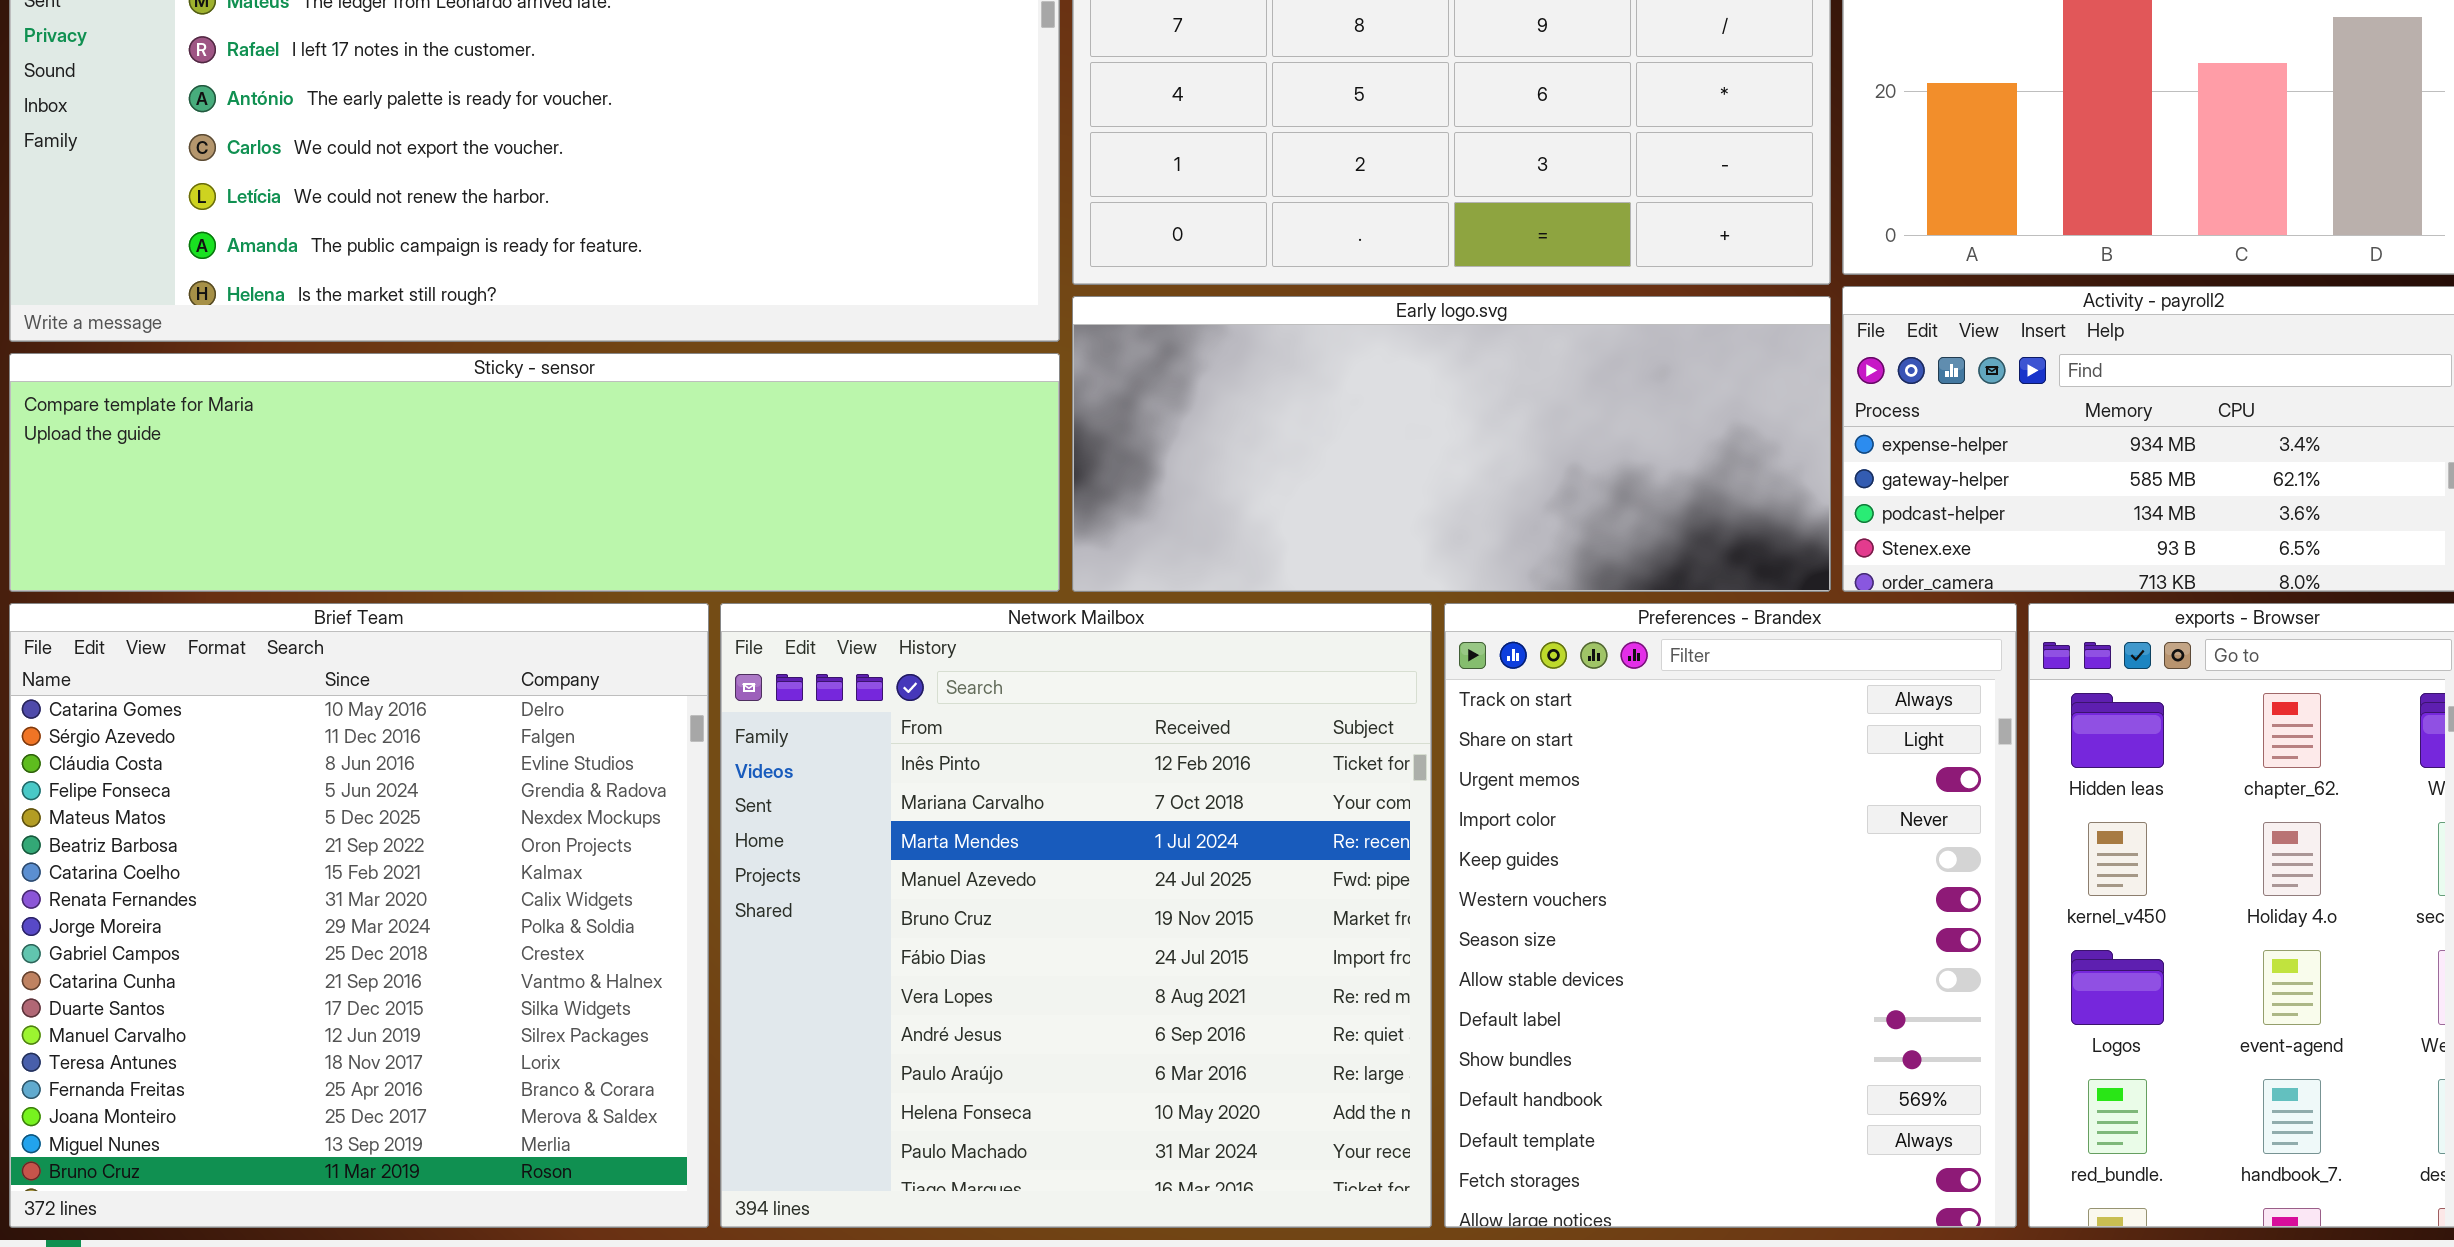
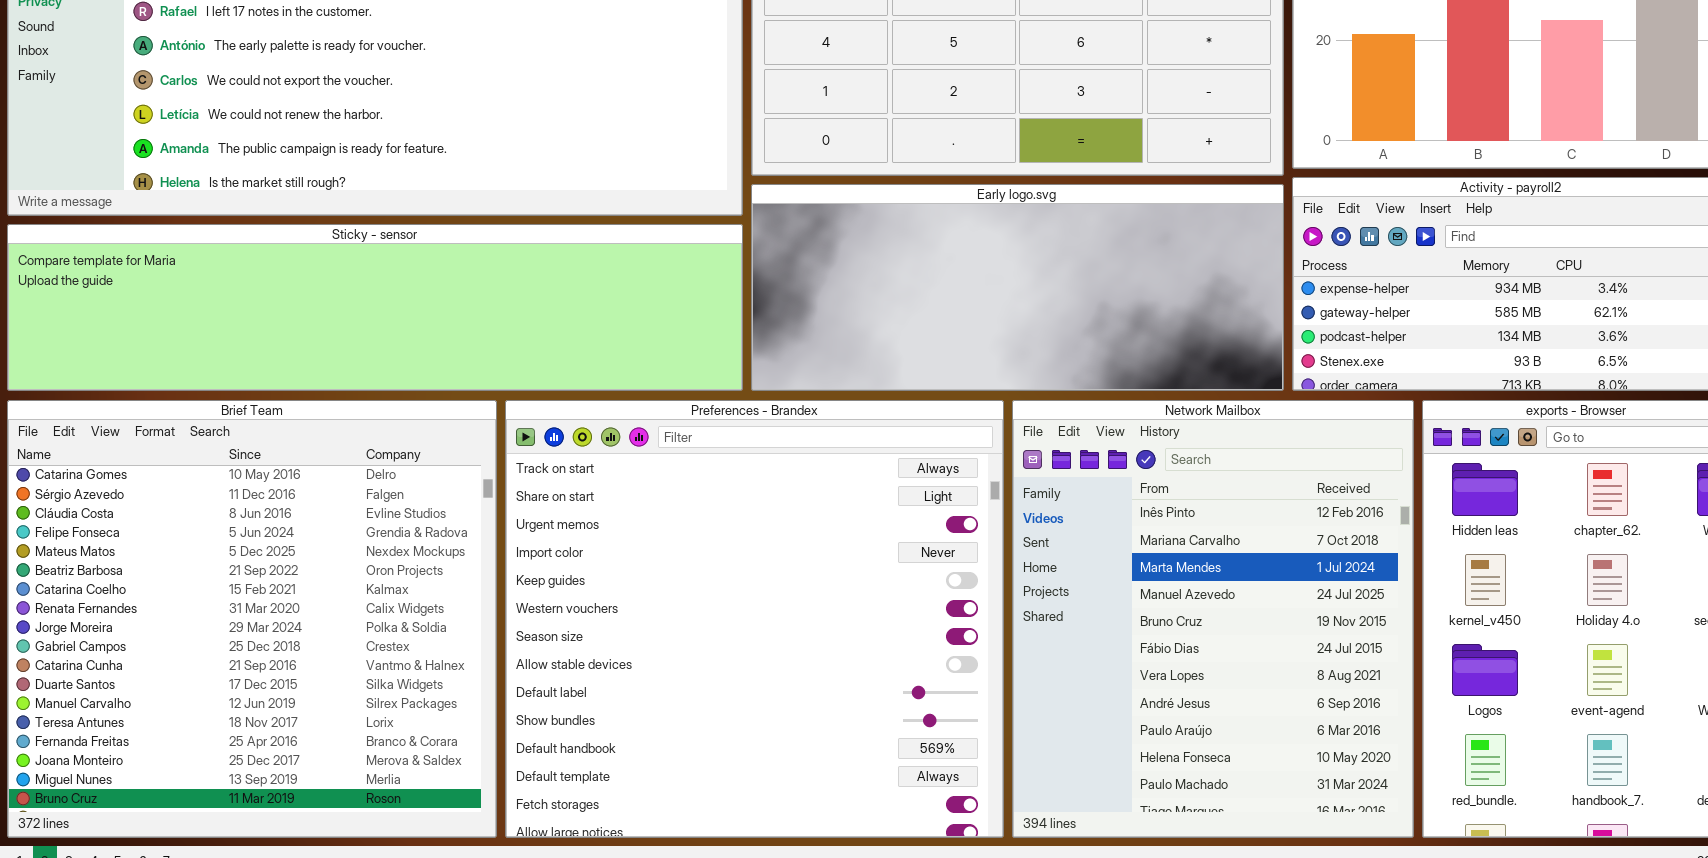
Network Mailbox: [720,603,1432,1228] -> [1012,400,1414,838], moved, resized
Preferences - Brandex: [1444,603,2017,1228] -> [505,400,1004,838], moved, resized

